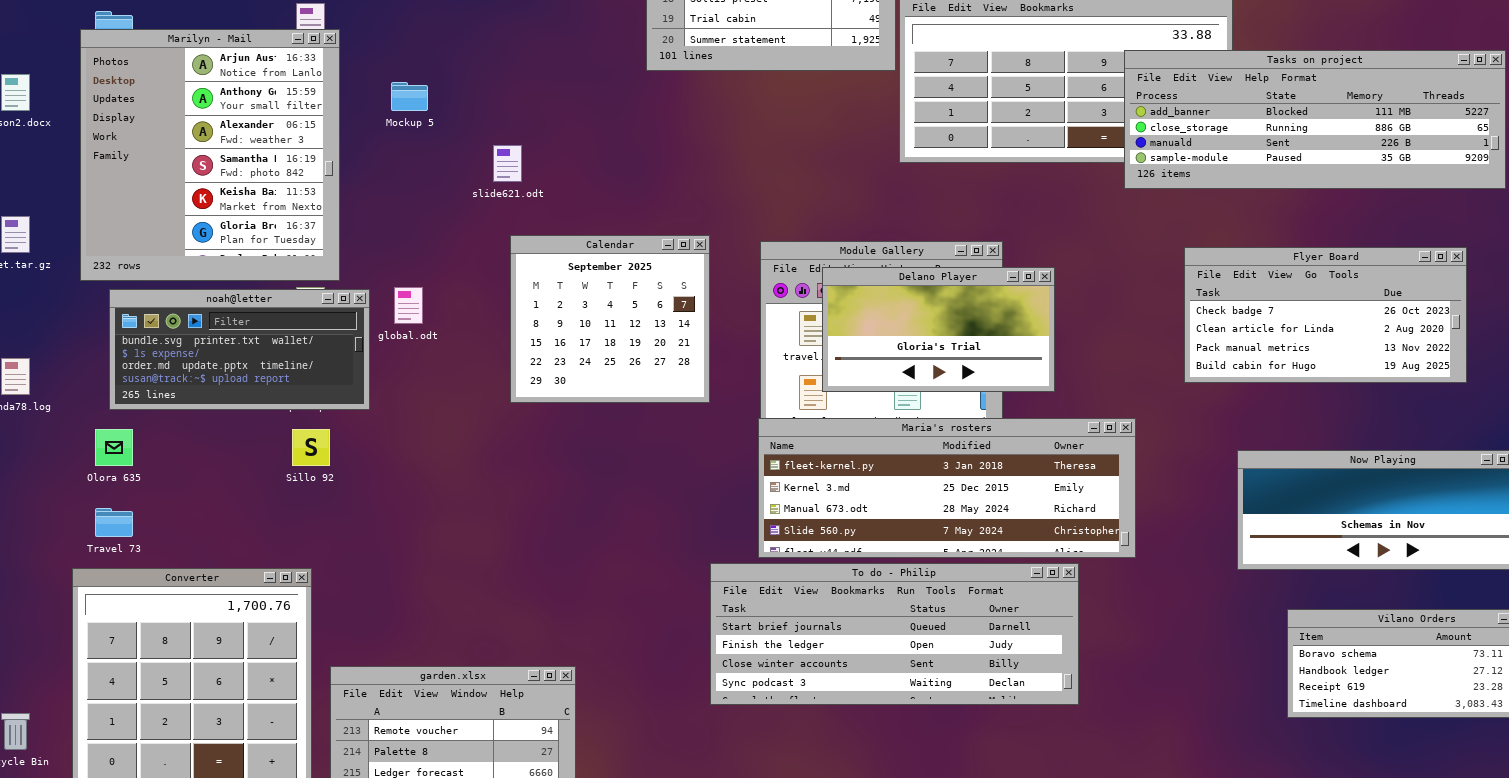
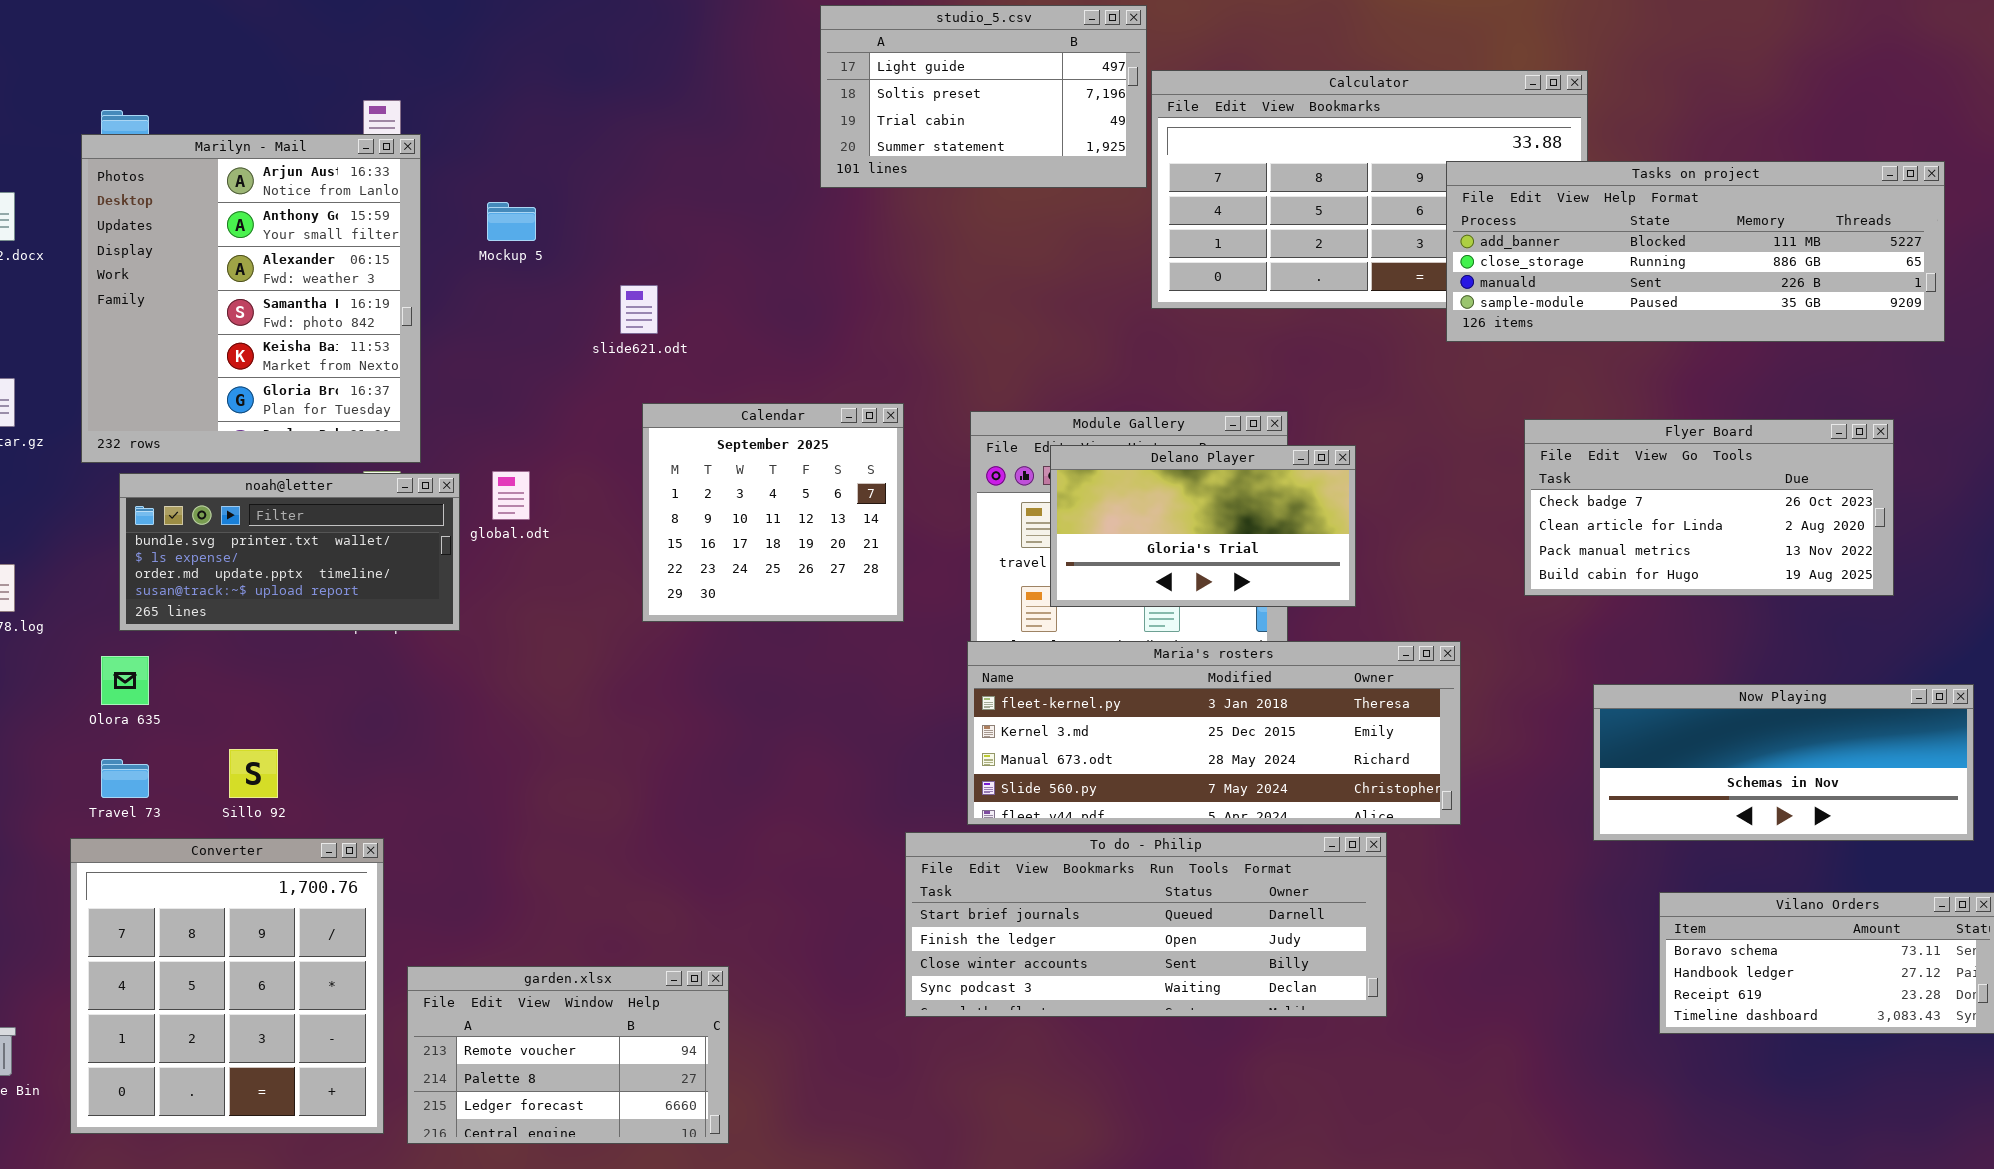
Sillo 92: [292,429,330,466] -> [229,749,278,798], moved

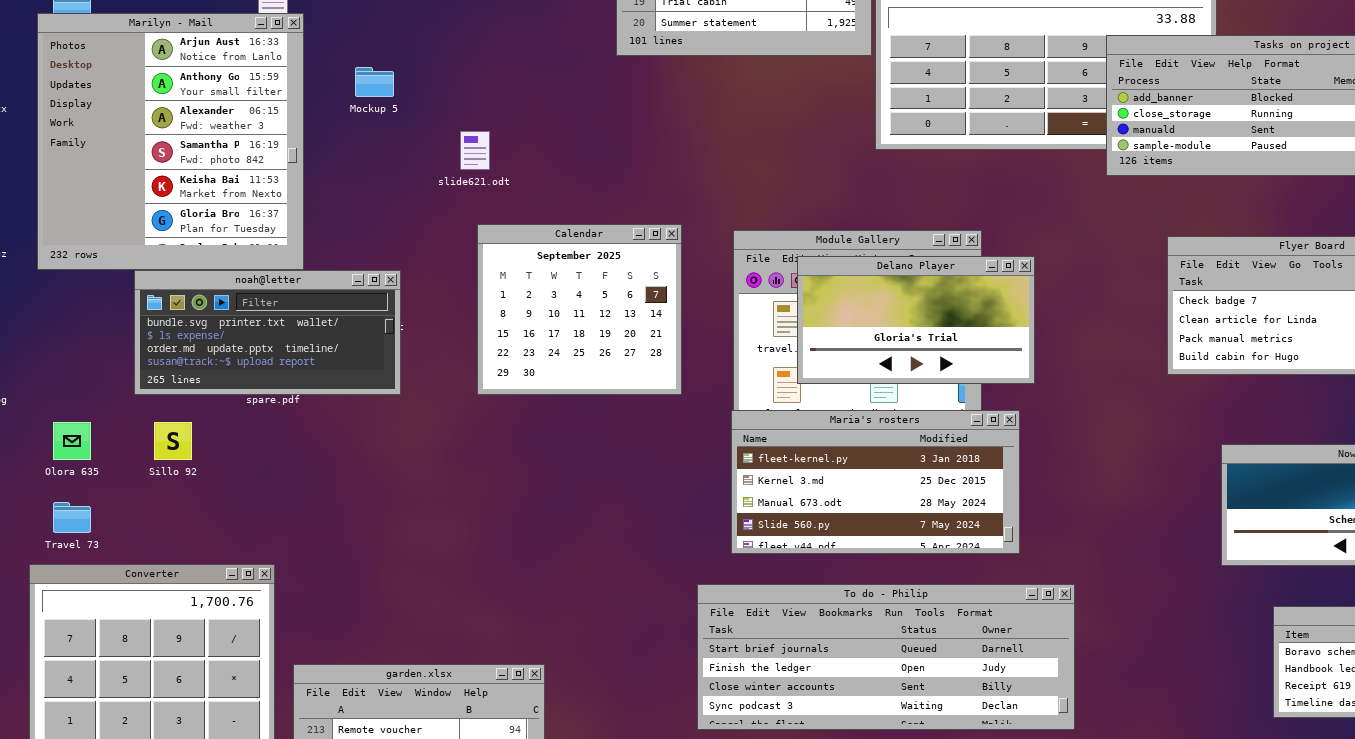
noah@letter: [119,473,460,631] -> [134,270,401,395], moved
Maria's rosters: [967,641,1461,825] -> [731,410,1020,554], resized
Sillo 92: [229,749,278,798] -> [154,422,192,460], moved
To do - Philip: [905,832,1387,1017] -> [697,584,1075,730], moved

